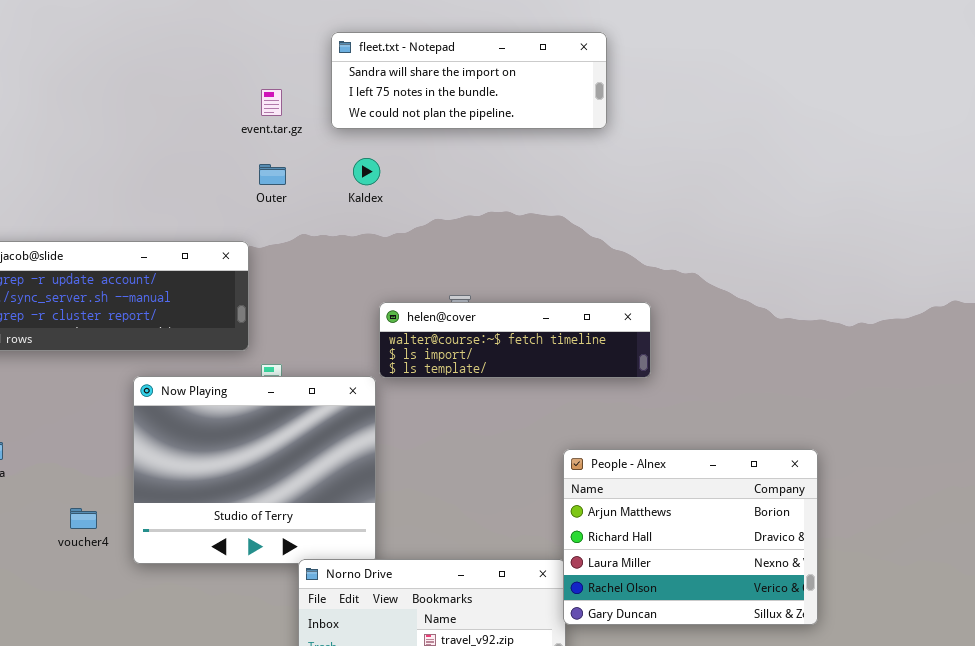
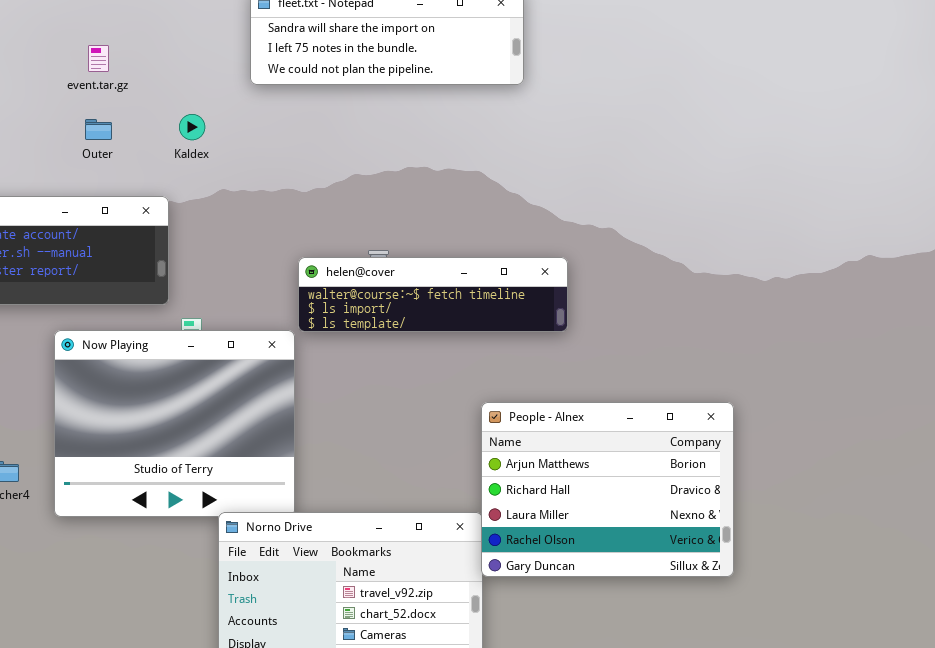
event.tar.gz: [261,89,282,116] -> [88,45,109,72], moved
Kaldex: [353,158,380,185] -> [179,114,205,140], moved
Outer: [259,164,286,185] -> [85,119,112,140], moved

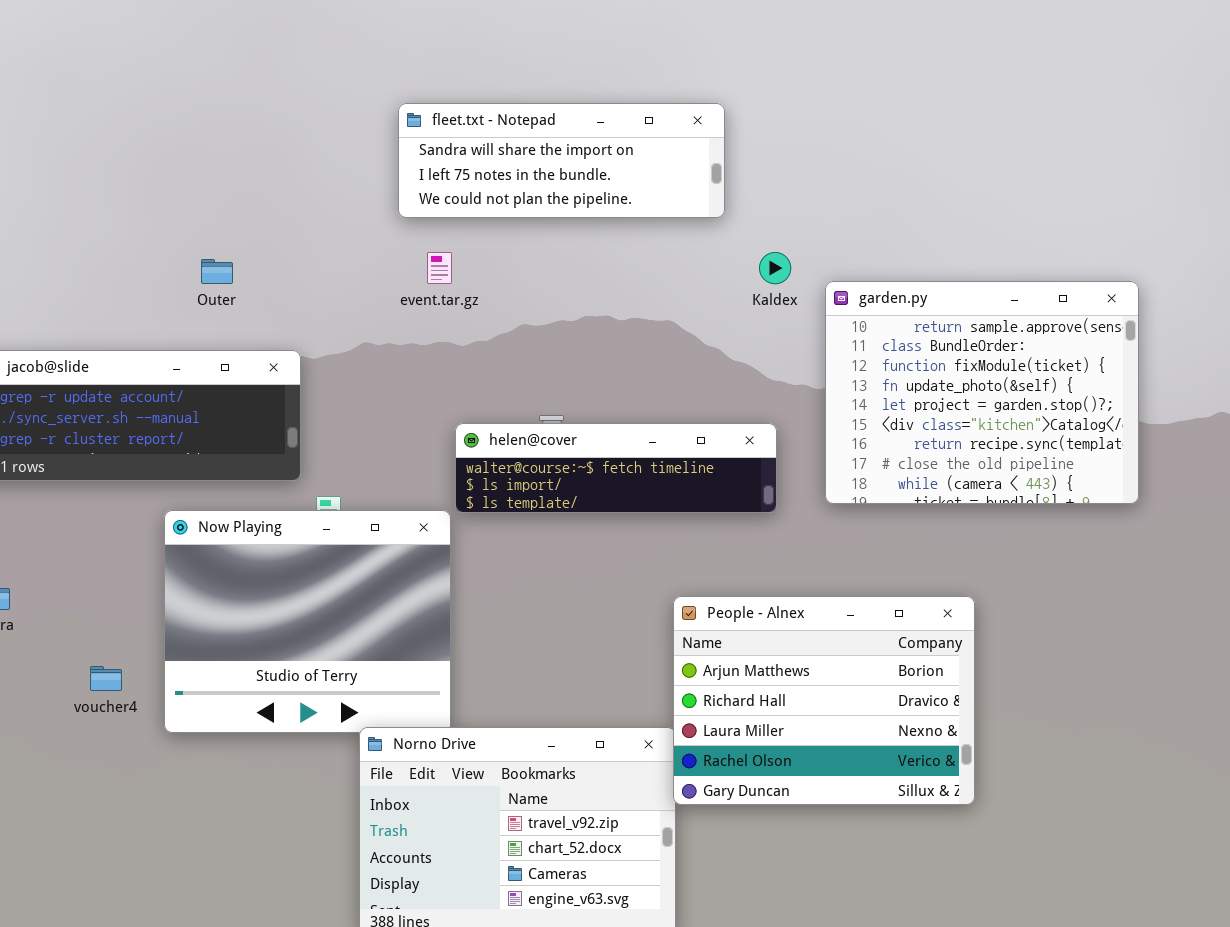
event.tar.gz: [88,45,109,72] -> [427,252,452,284], moved
Kaldex: [179,114,205,140] -> [759,252,791,284], moved
garden.py: none -> [825,281,1139,504], opened

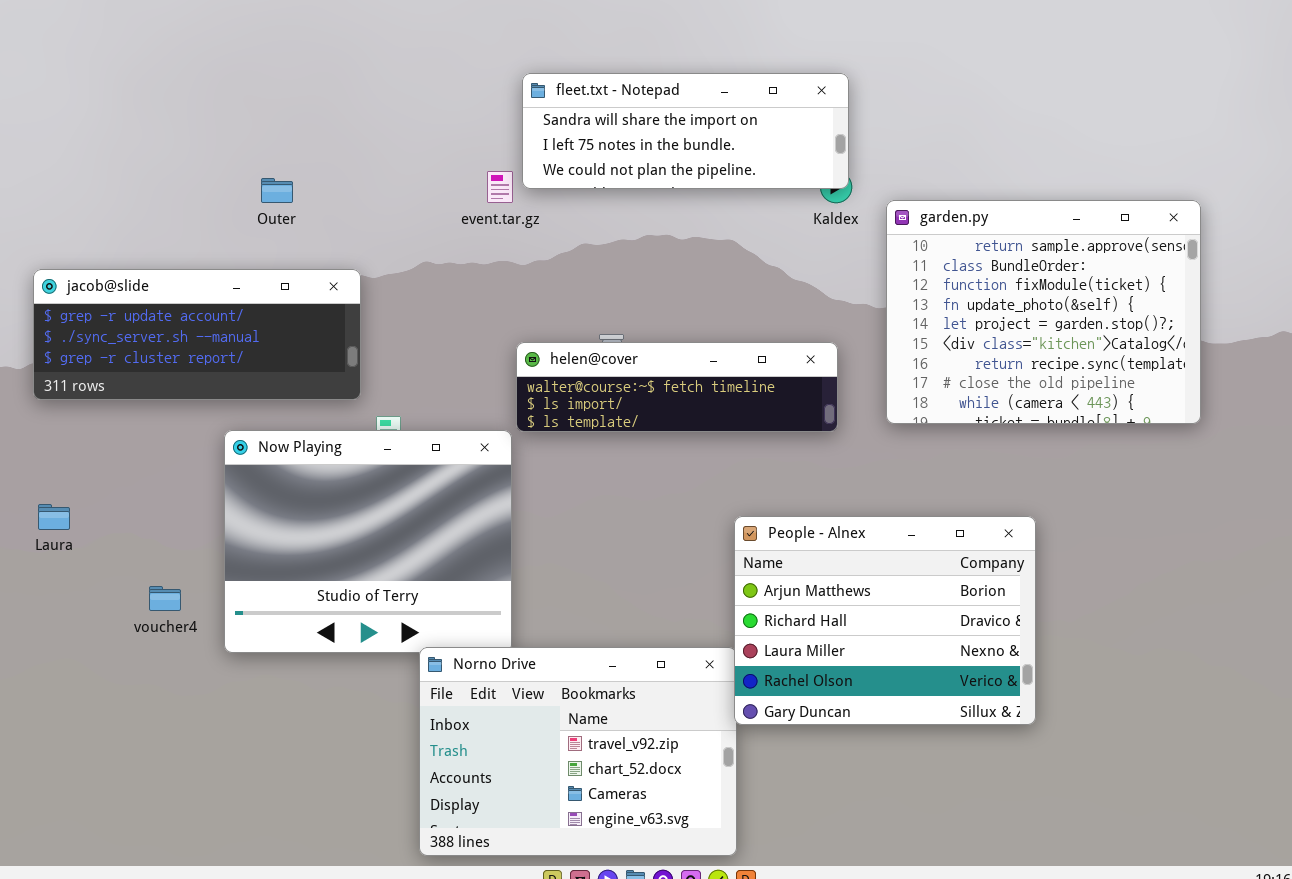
fleet.txt - Notepad: [398,103,725,218] -> [522,73,849,189], moved

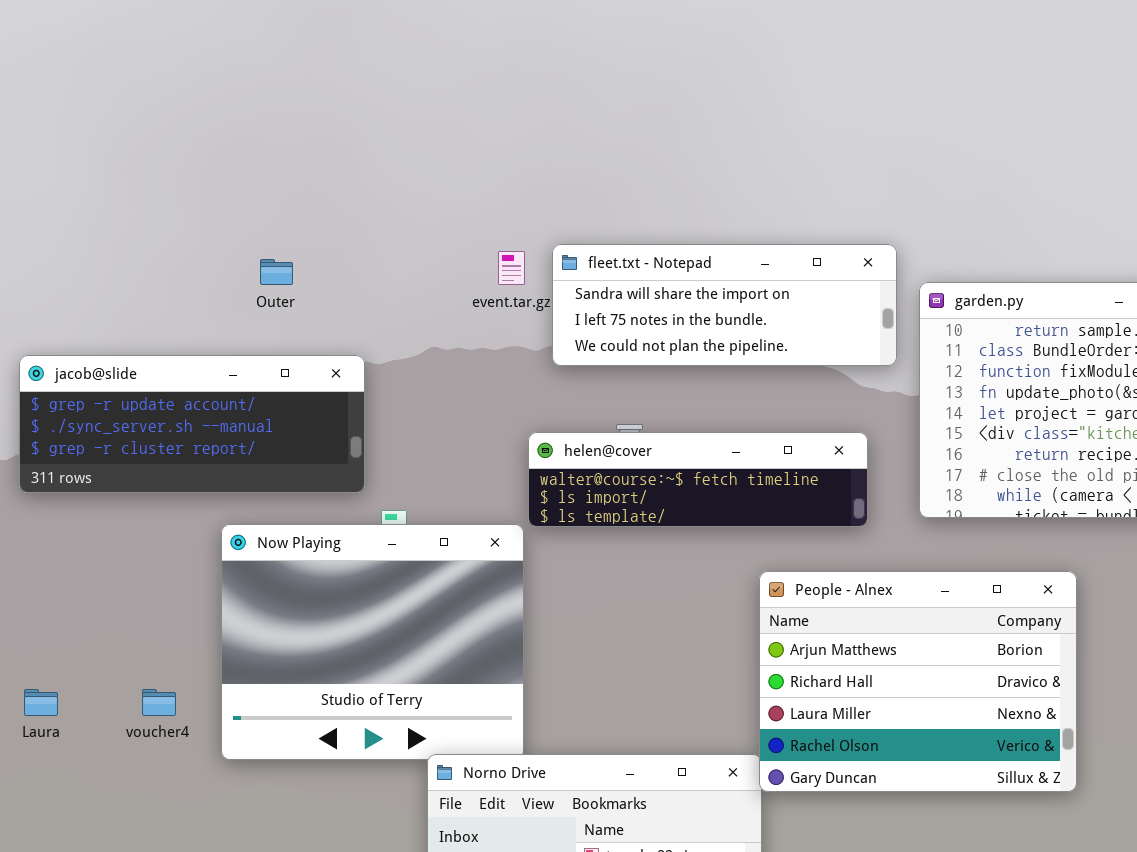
fleet.txt - Notepad: [522,73,849,189] -> [552,244,897,366], moved
Laura: [38,504,70,530] -> [24,689,58,716], moved
People - Alnex: [734,516,1036,725] -> [759,571,1077,792], moved

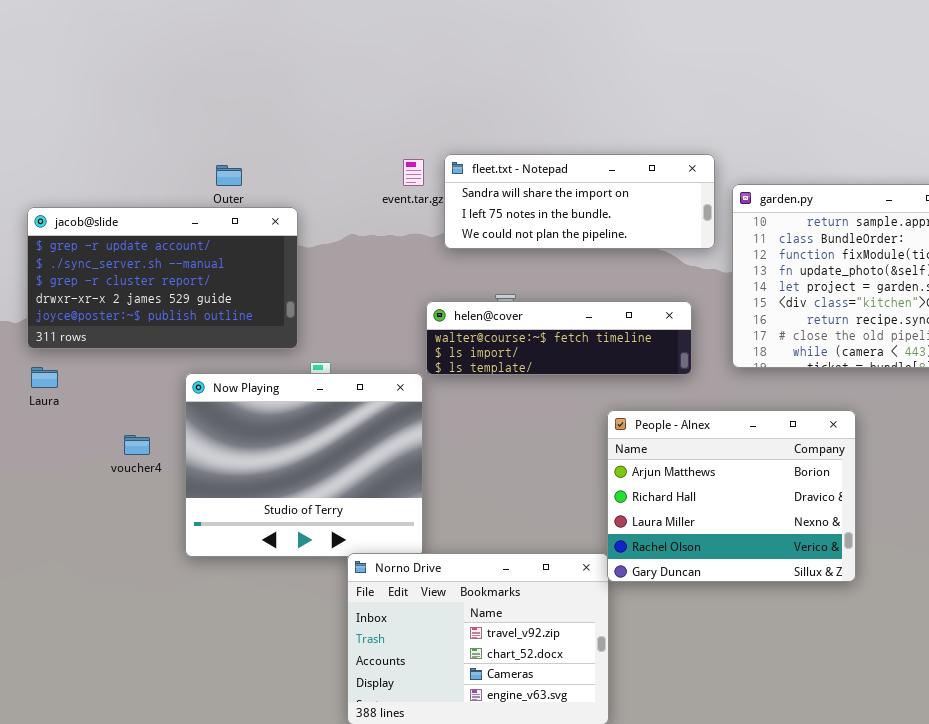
jacob@slide: [19,355,365,493] -> [27,207,298,349], resized
Laura: [24,689,58,716] -> [31,367,58,388], moved
voucher4: [142,689,176,716] -> [124,435,150,455], moved

